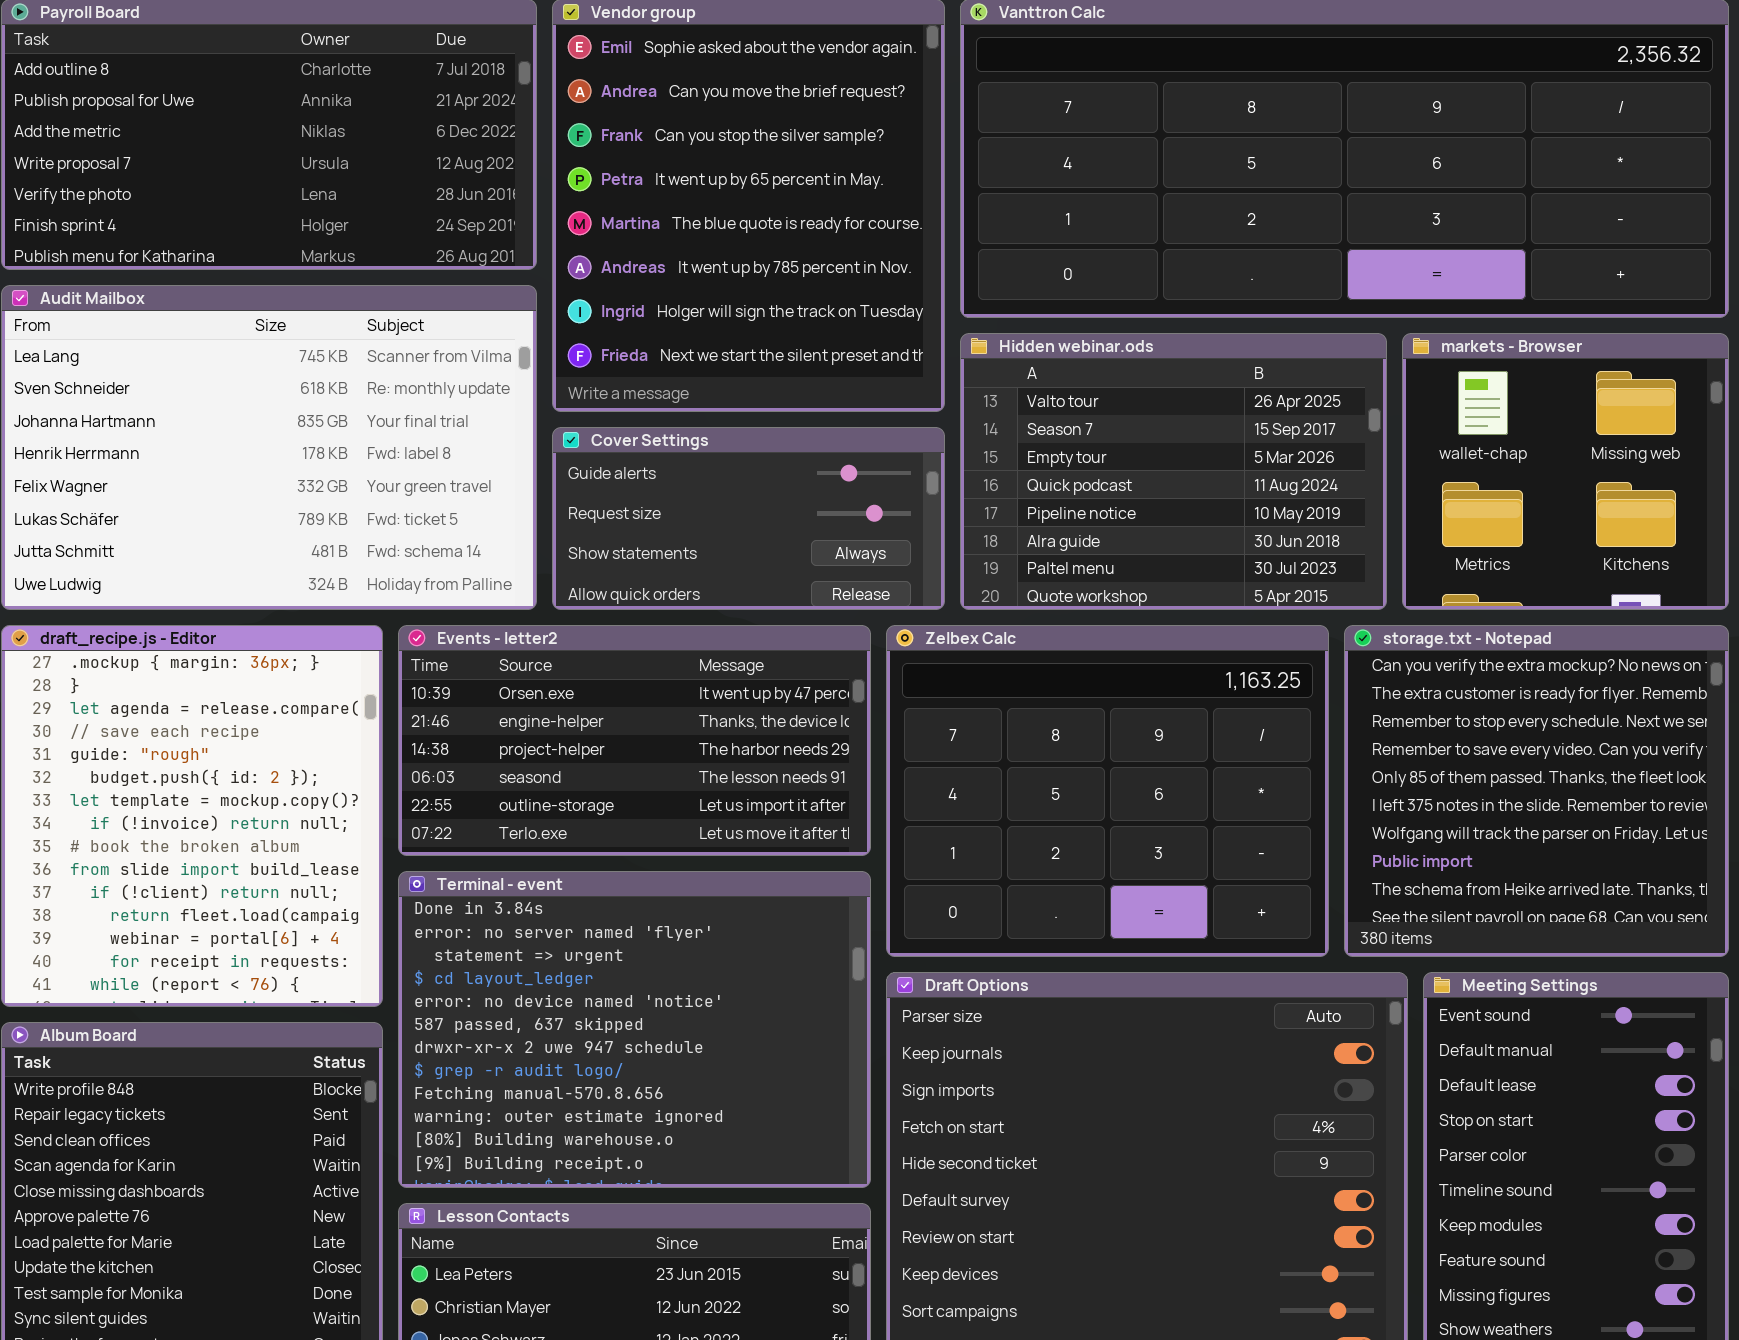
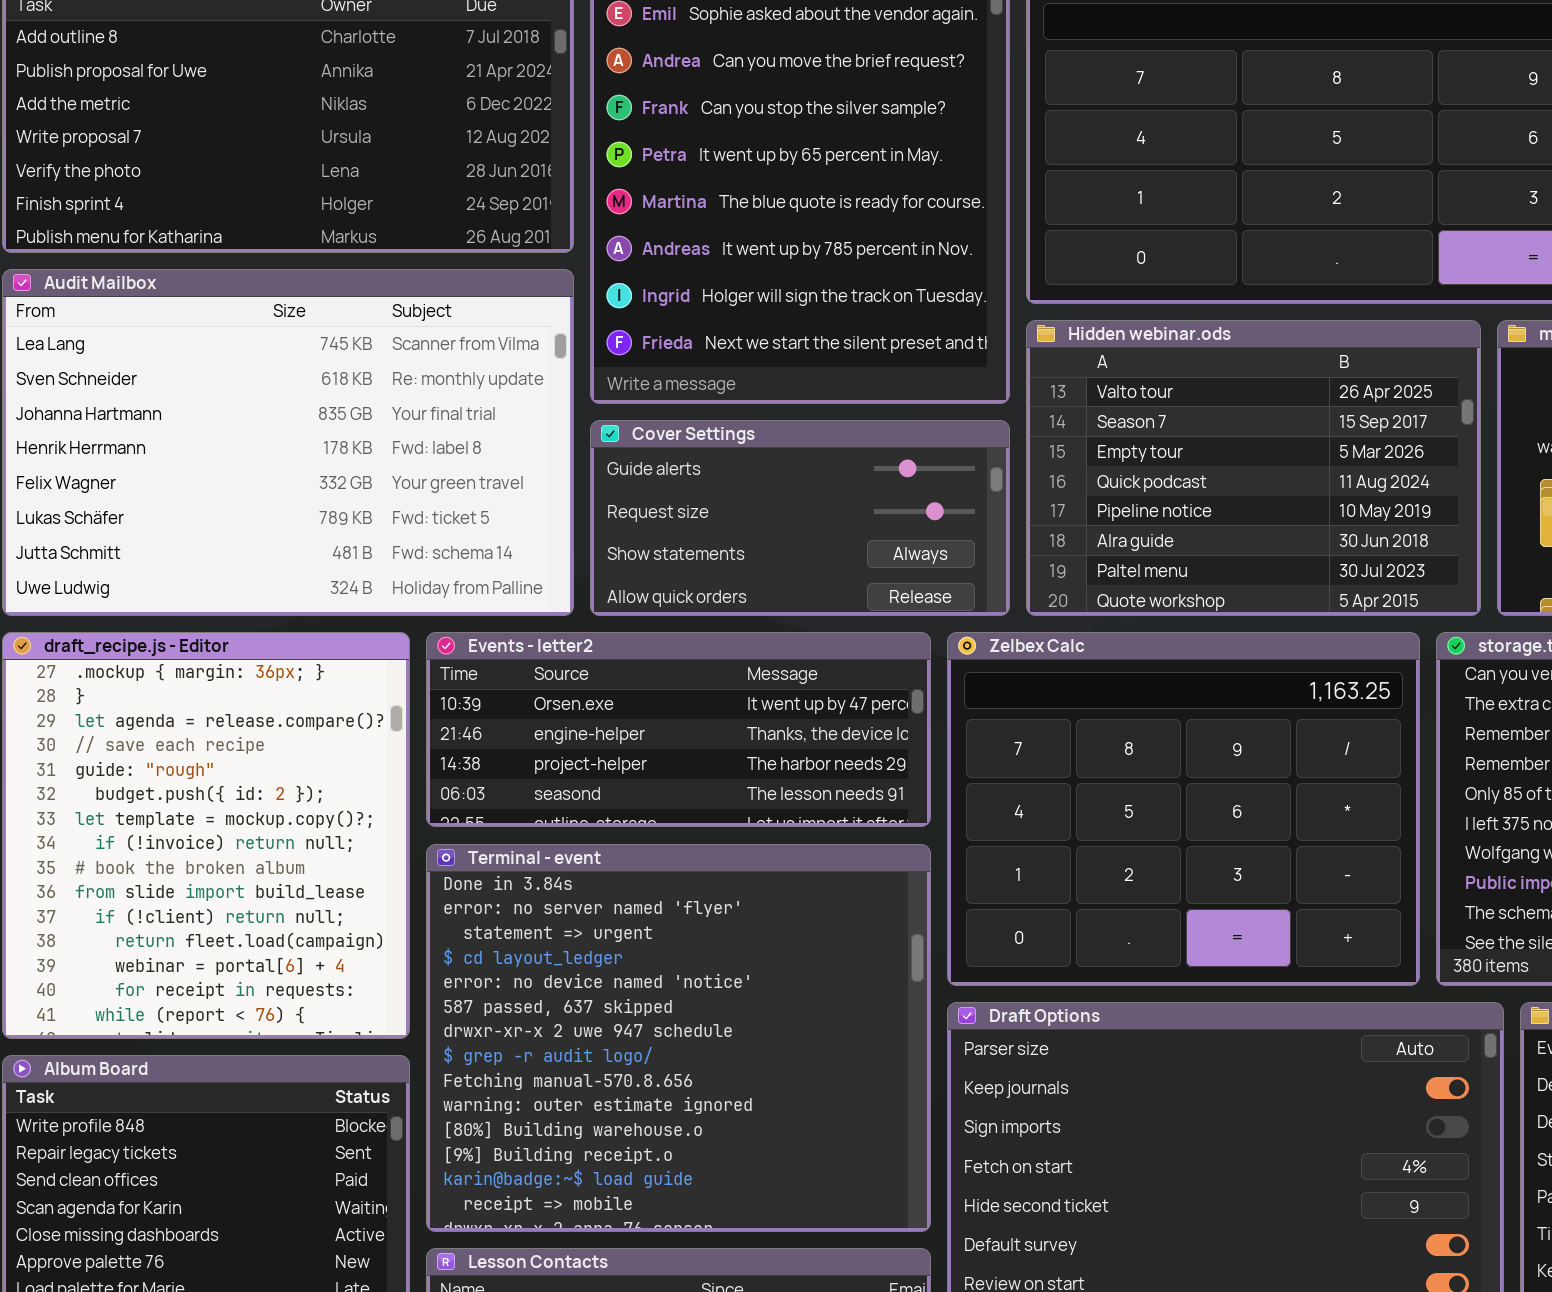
Events - letter2: [398,625,871,856] -> [426,632,931,827], resized
Terminal - event: [398,871,871,1188] -> [426,844,931,1232], resized

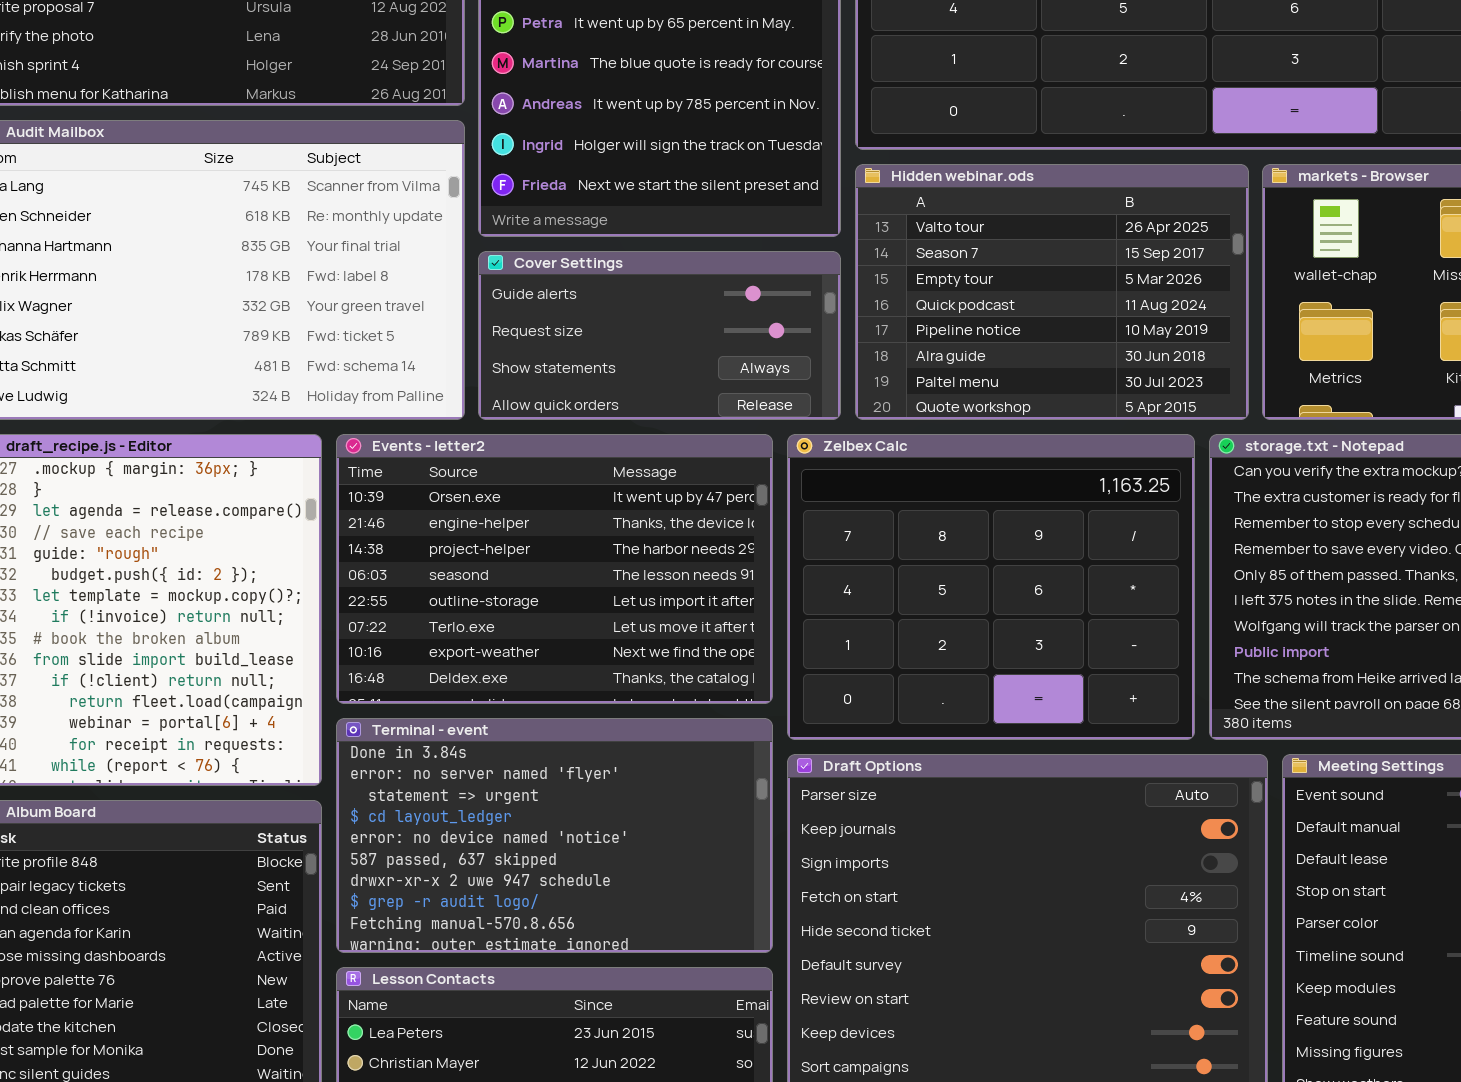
Events - letter2: [426,632,931,827] -> [336,434,773,704], resized
Terminal - event: [426,844,931,1232] -> [336,718,773,953], resized

